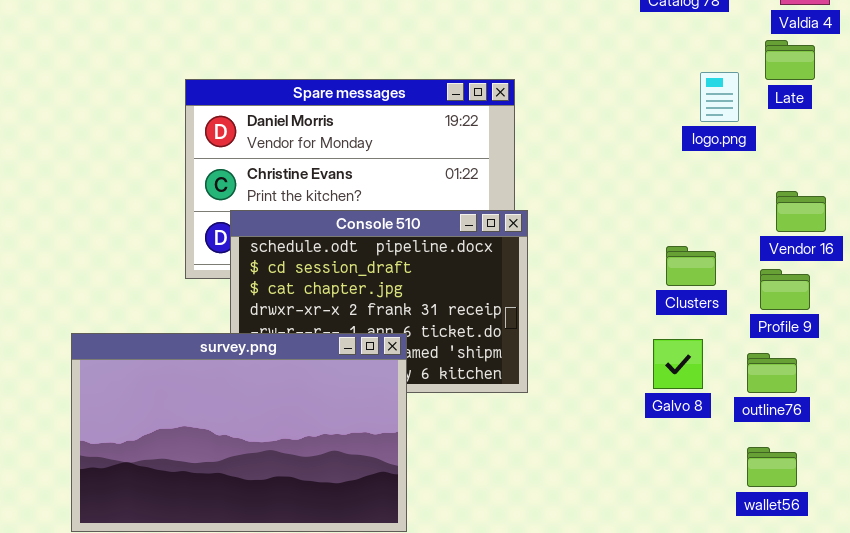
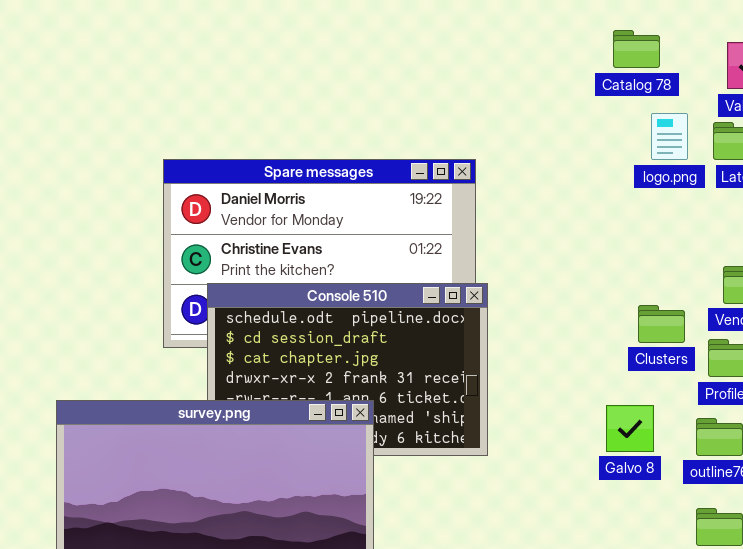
logo.png: [700,72,739,122] -> [651,113,688,160], moved
Clusters: [666,246,716,286] -> [638,305,685,343], moved

